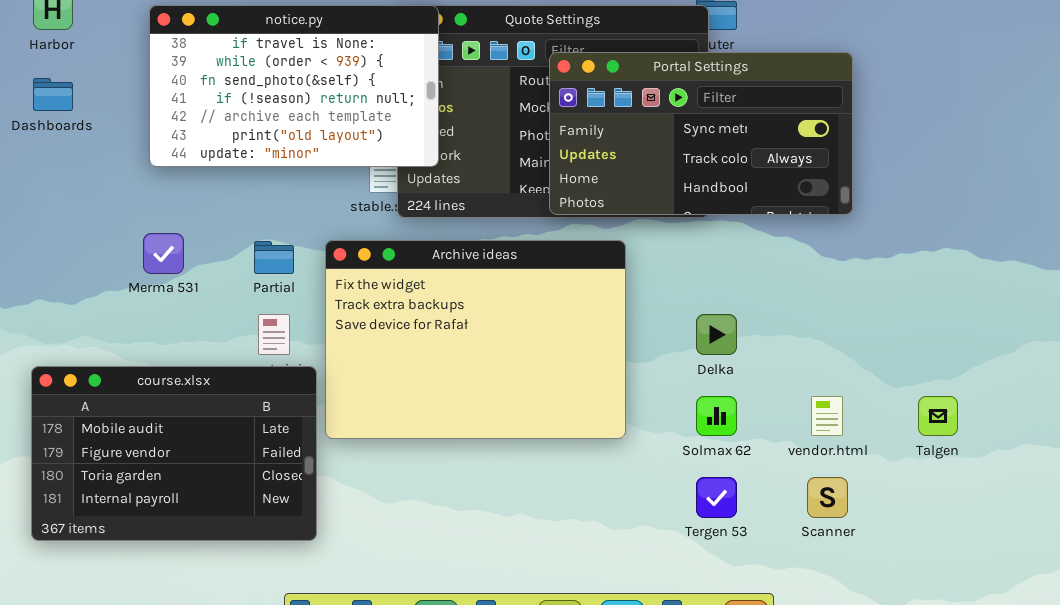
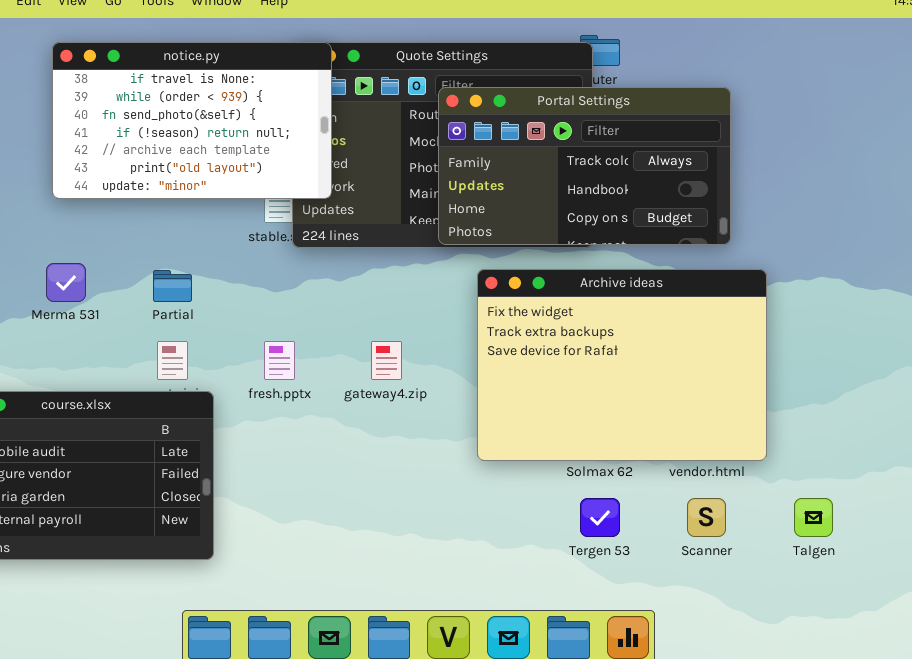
Portal Settings: [549,52,853,215] -> [438,87,731,245], scrolled down 1 row
Archive ideas: [325,240,626,439] -> [477,269,767,461], moved
Talgen: [918,396,958,436] -> [794,498,833,537], moved

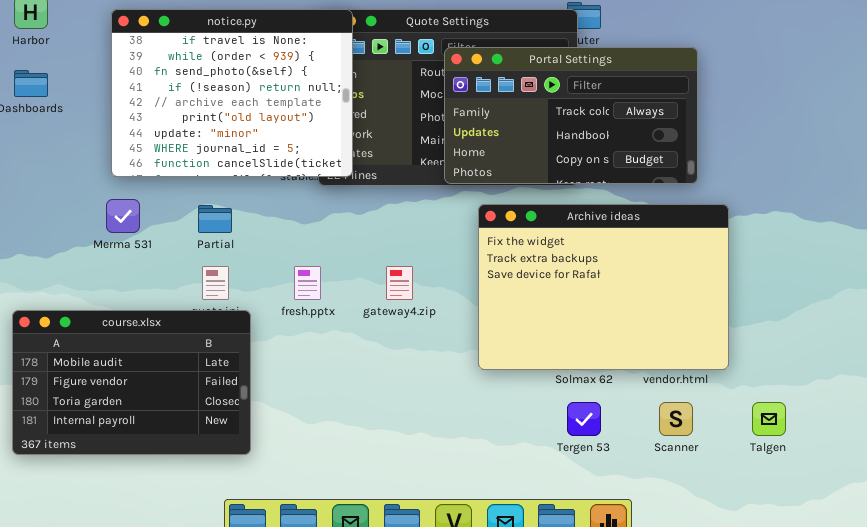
notice.py: [52,42,332,199] -> [111,9,353,177], resized

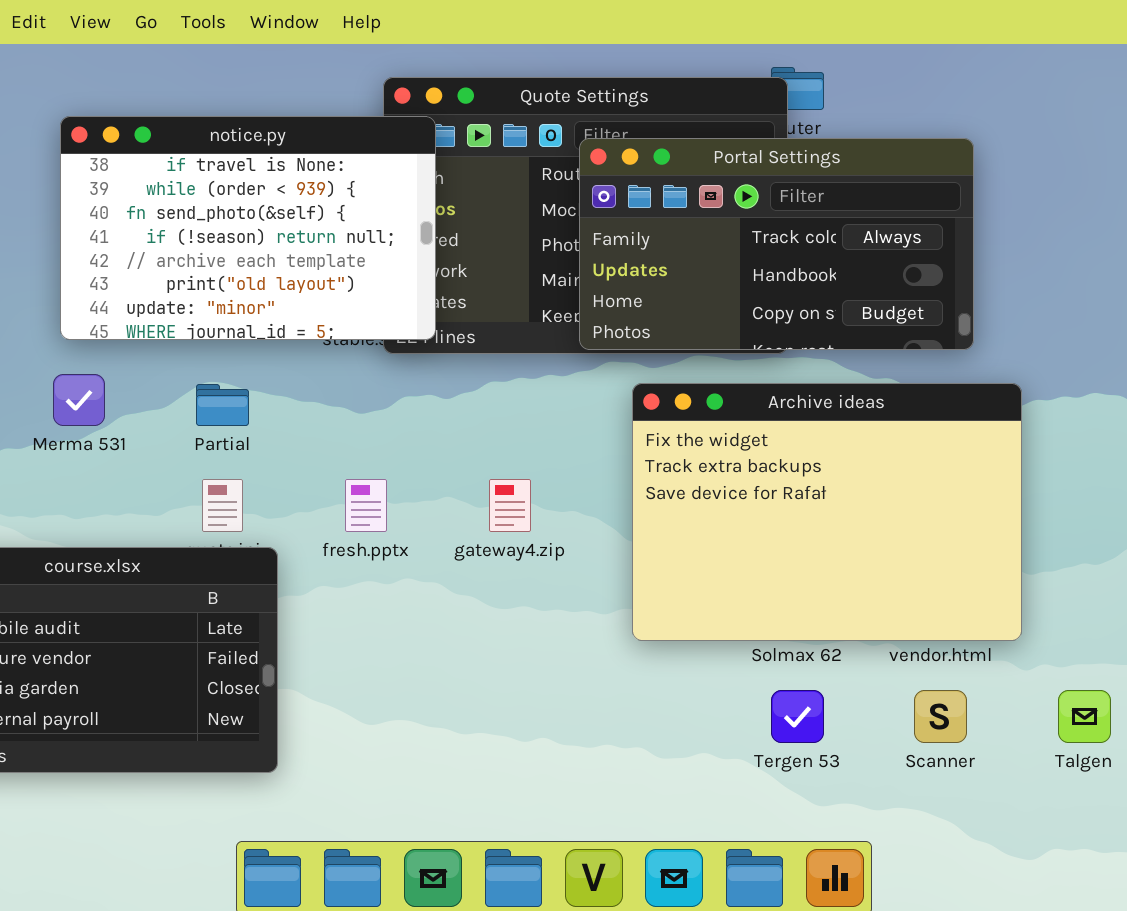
notice.py: [111,9,353,177] -> [60,116,436,340], resized

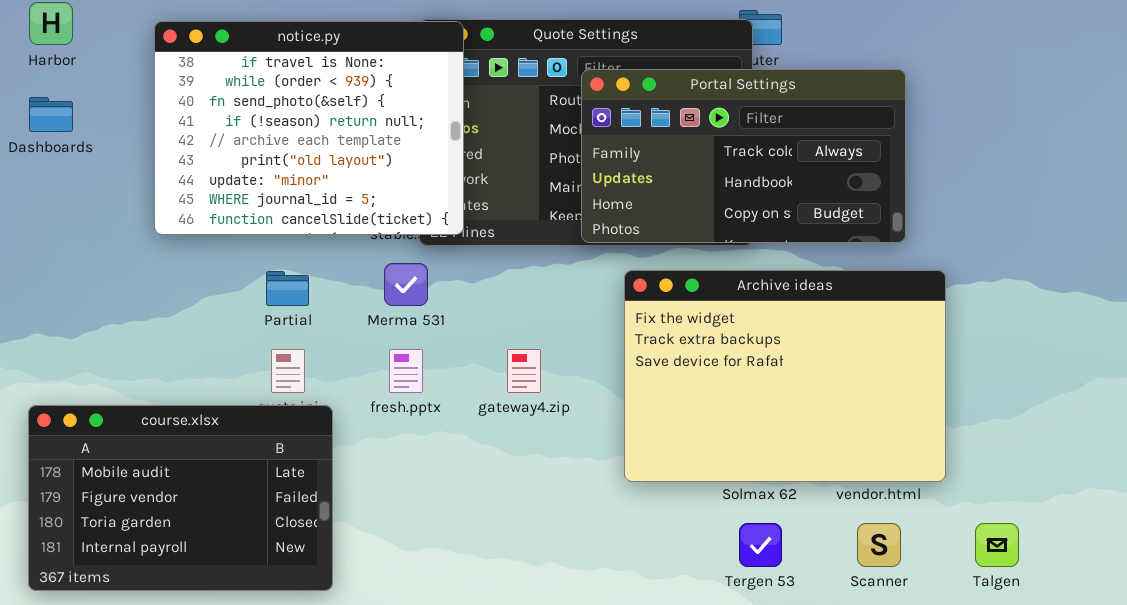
notice.py: [60,116,436,340] -> [154,21,464,235], resized
Merma 531: [53,374,105,426] -> [384,263,428,306], moved

